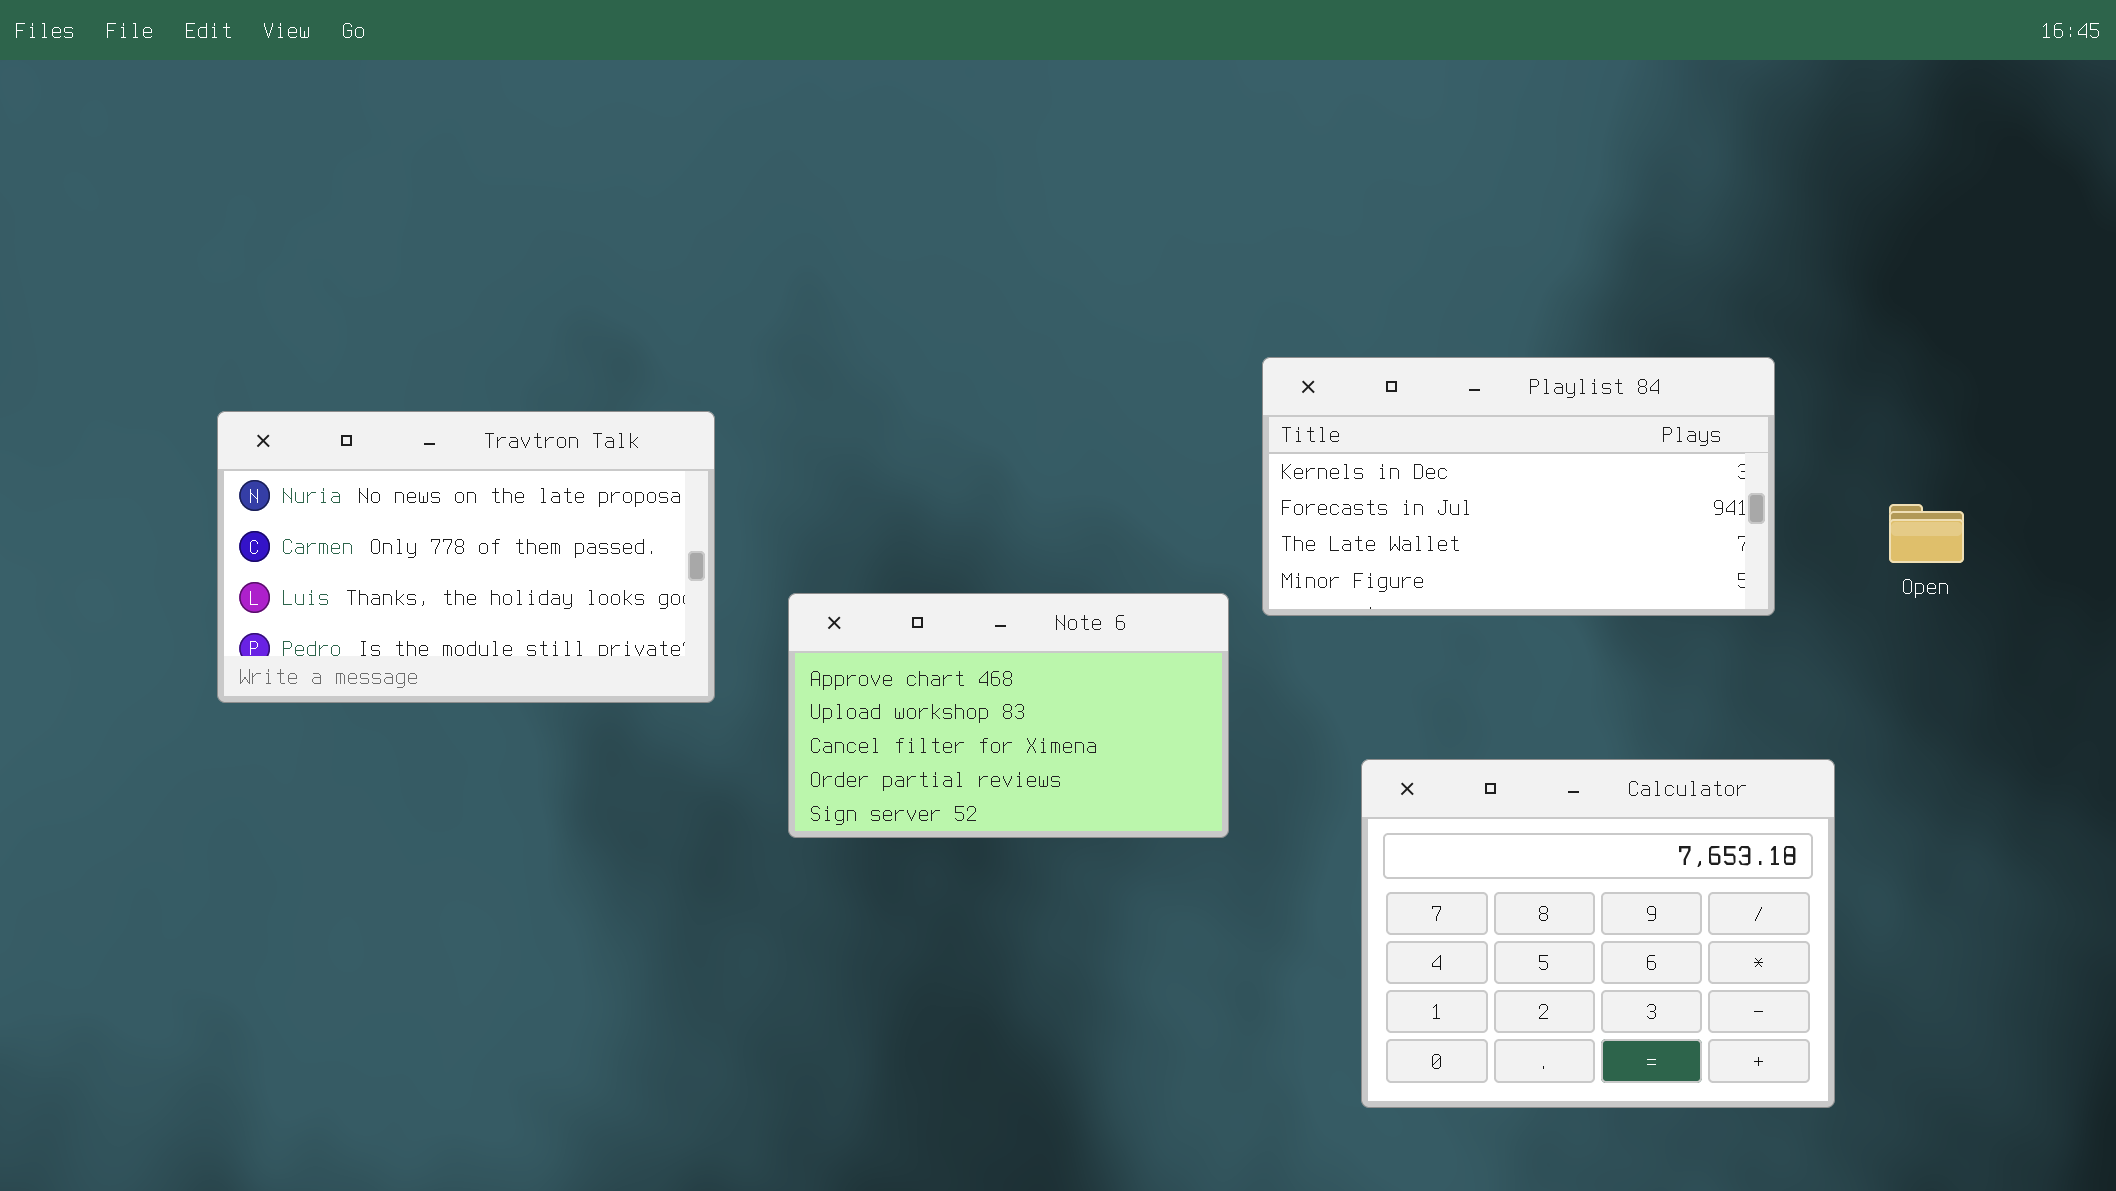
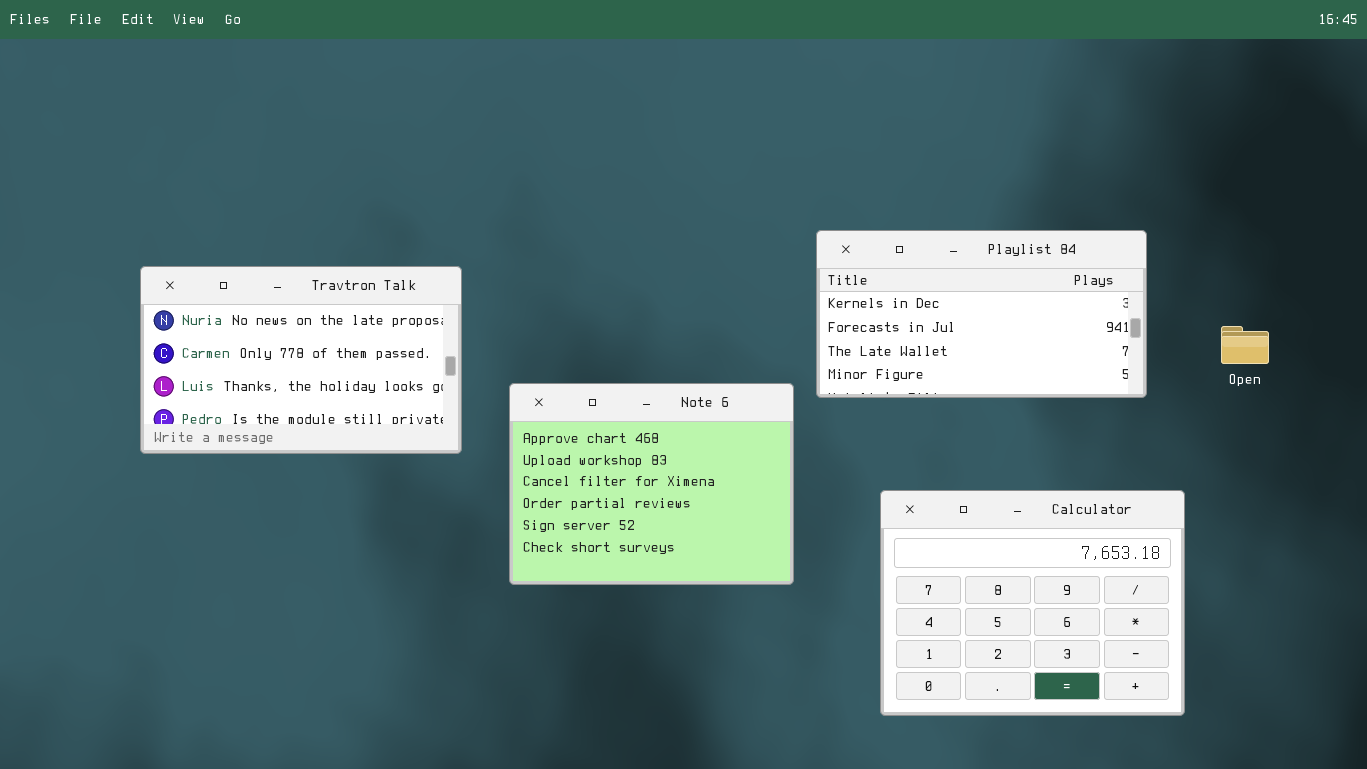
Note 6: [788,593,1229,838] -> [509,383,794,585], resized

